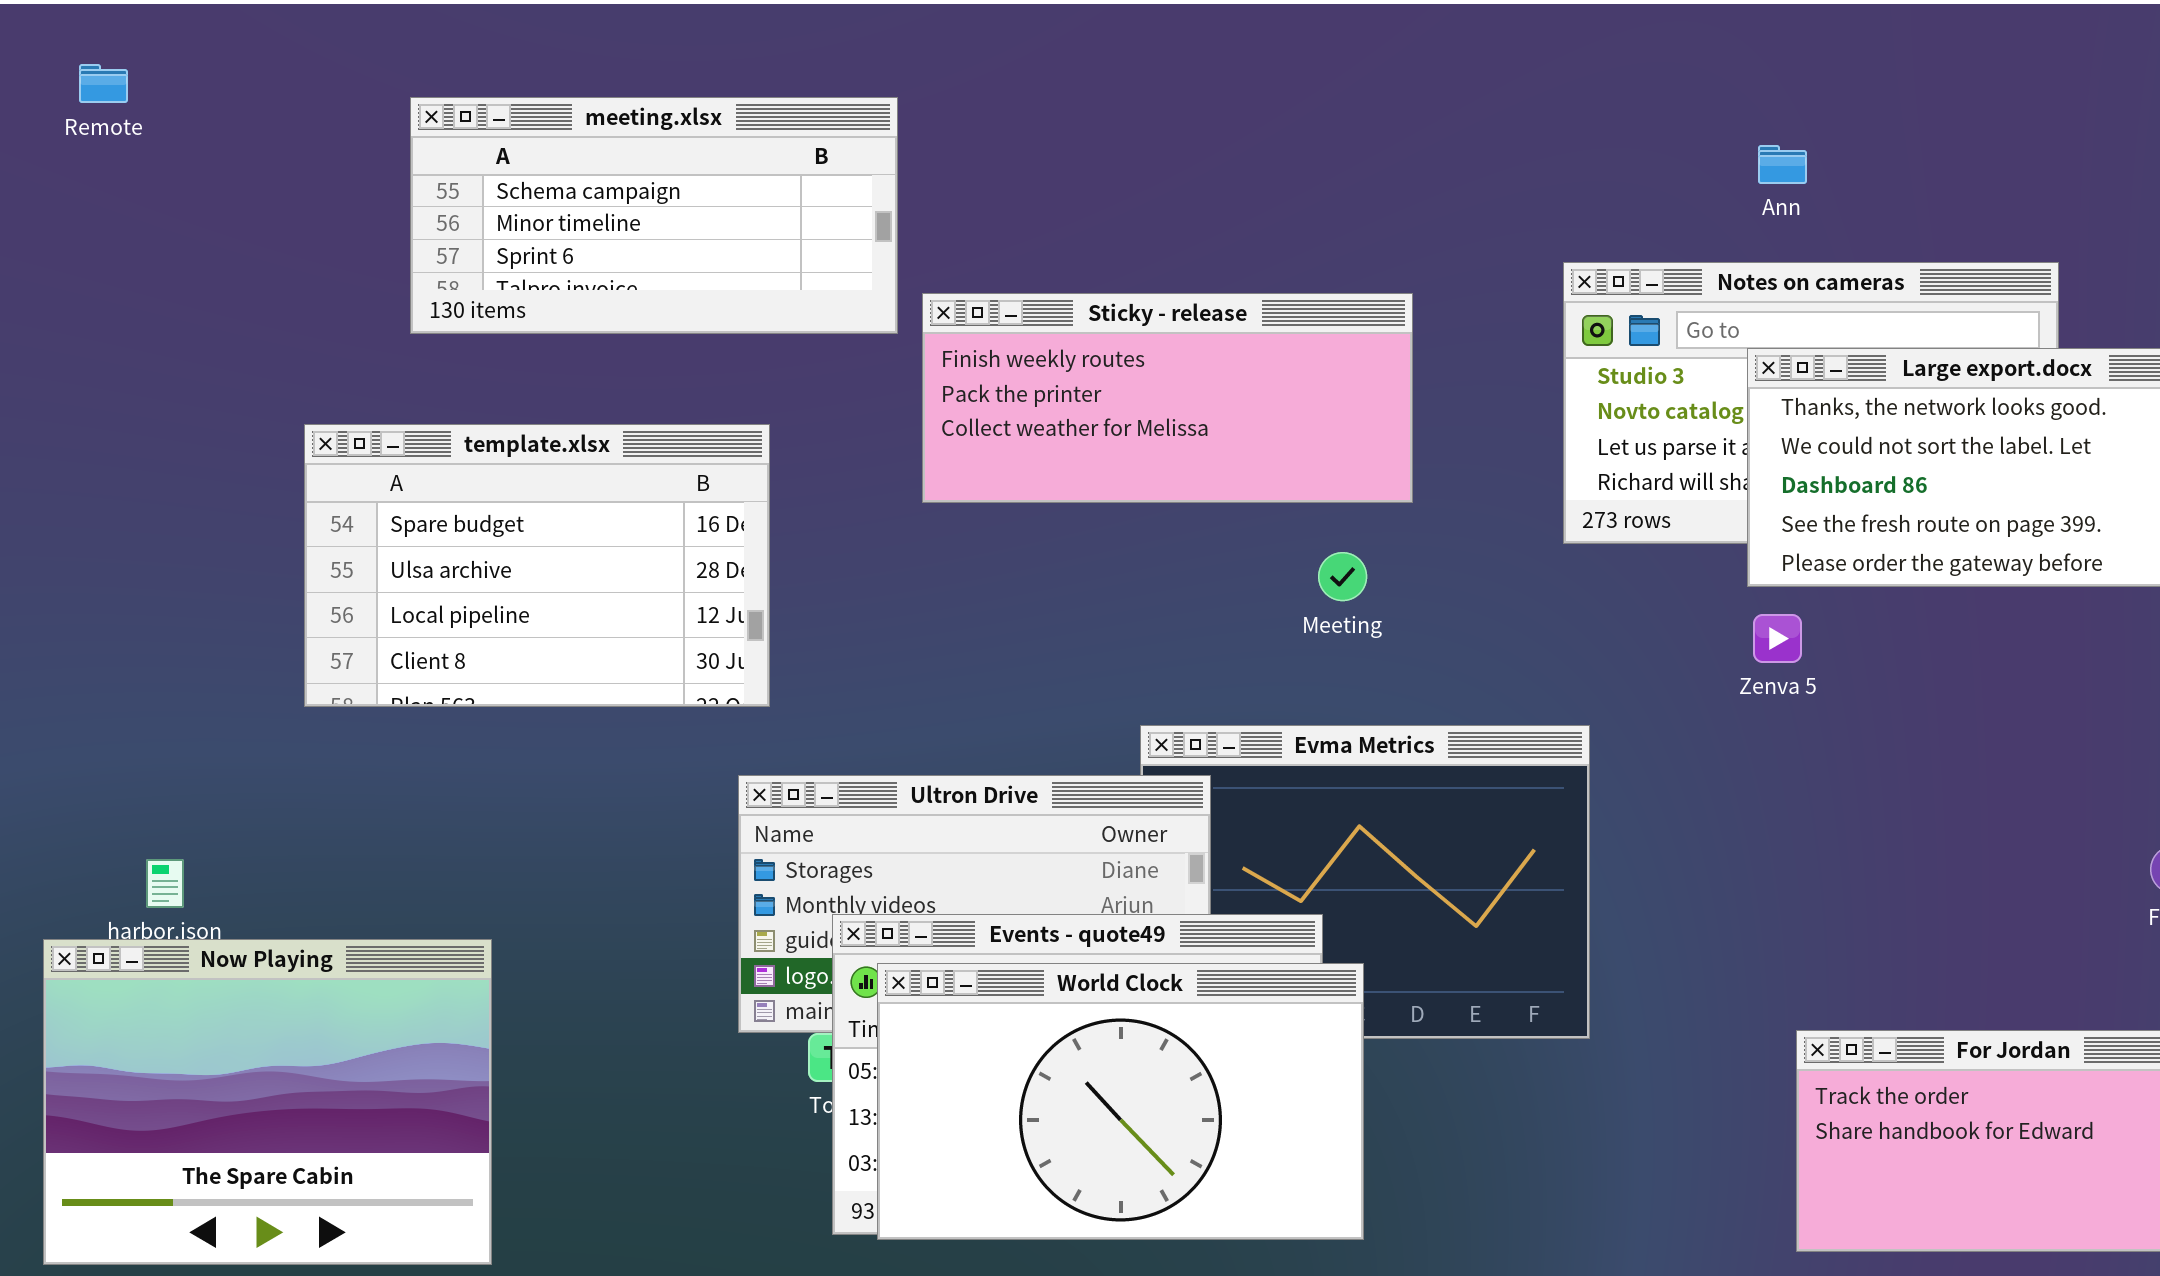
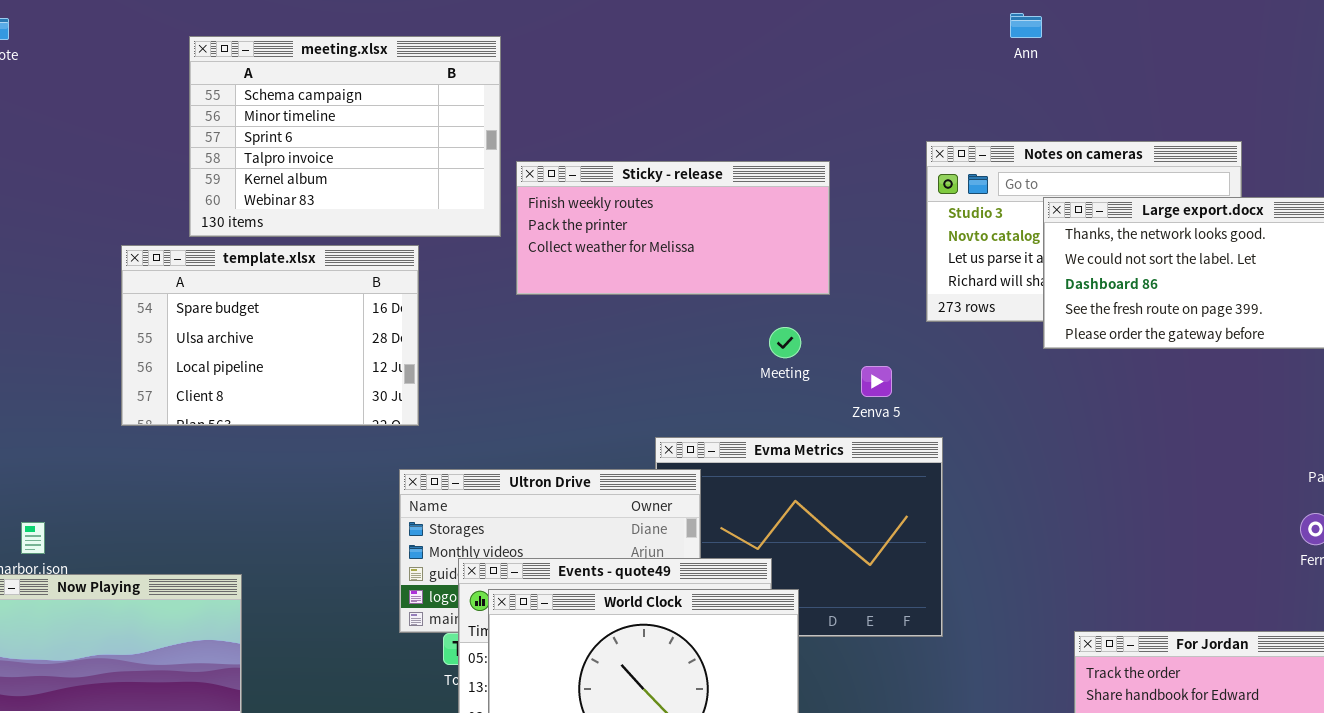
meeting.xlsx: [410,97,898,334] -> [189,36,501,237], resized
Ann: [1758,145,1807,184] -> [1010,13,1042,38], moved
Zenva 5: [1753,614,1802,663] -> [861,366,892,397], moved

